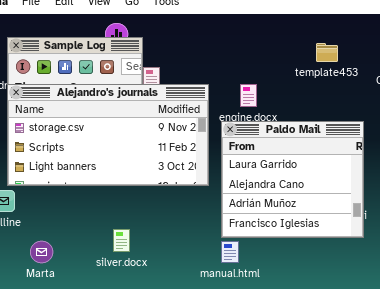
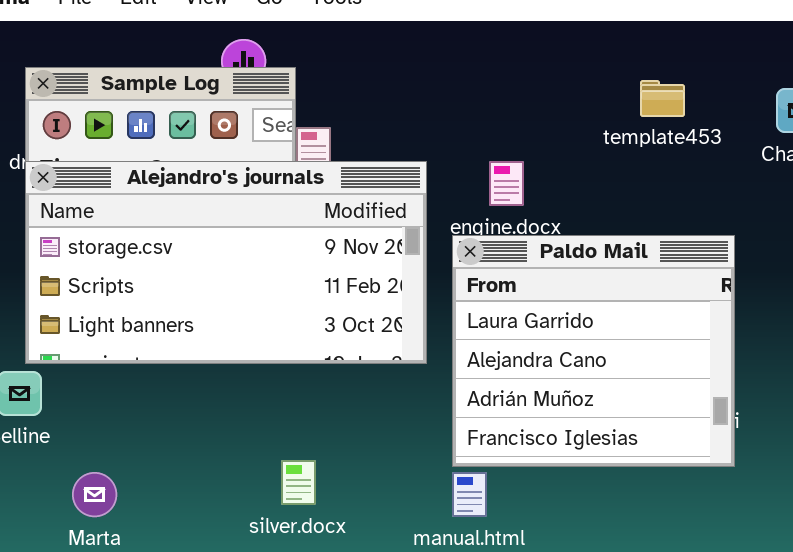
silver.docx: [113,229,130,252] -> [281,460,316,505], moved

